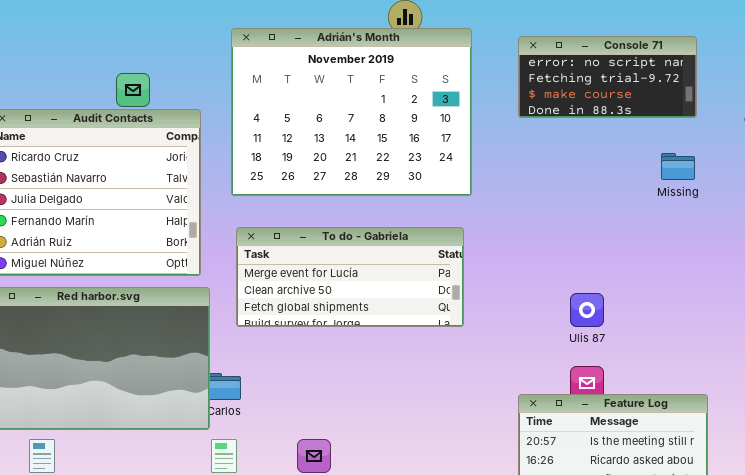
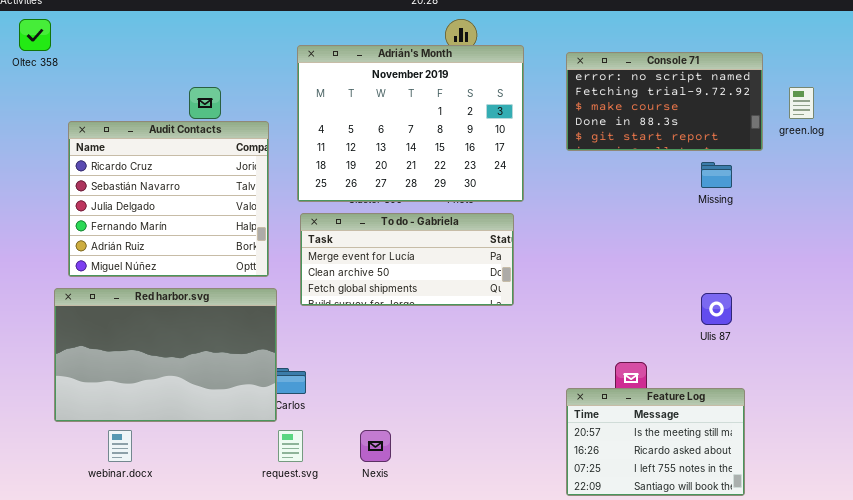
Console 71: [518,36,697,118] -> [566,52,763,151], resized
To do - Gabriela: [236,227,464,327] -> [300,213,514,306], moved
Ulis 87: [570,293,604,327] -> [701,293,732,325], moved

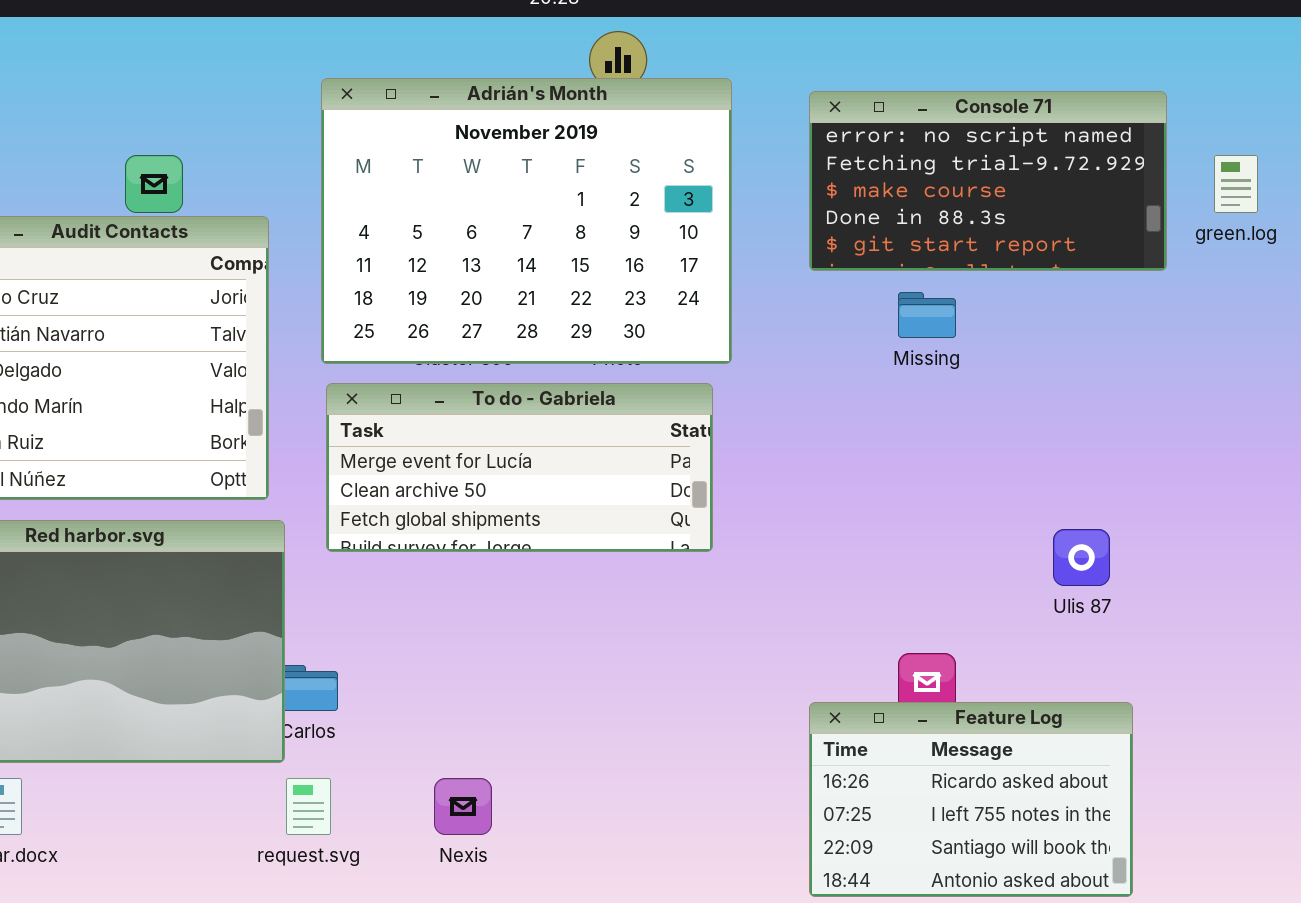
Missing: [701,162,732,188] -> [898,292,956,338], moved
Feature Log: [566,388,745,496] -> [809,702,1133,897], scrolled down 1 row

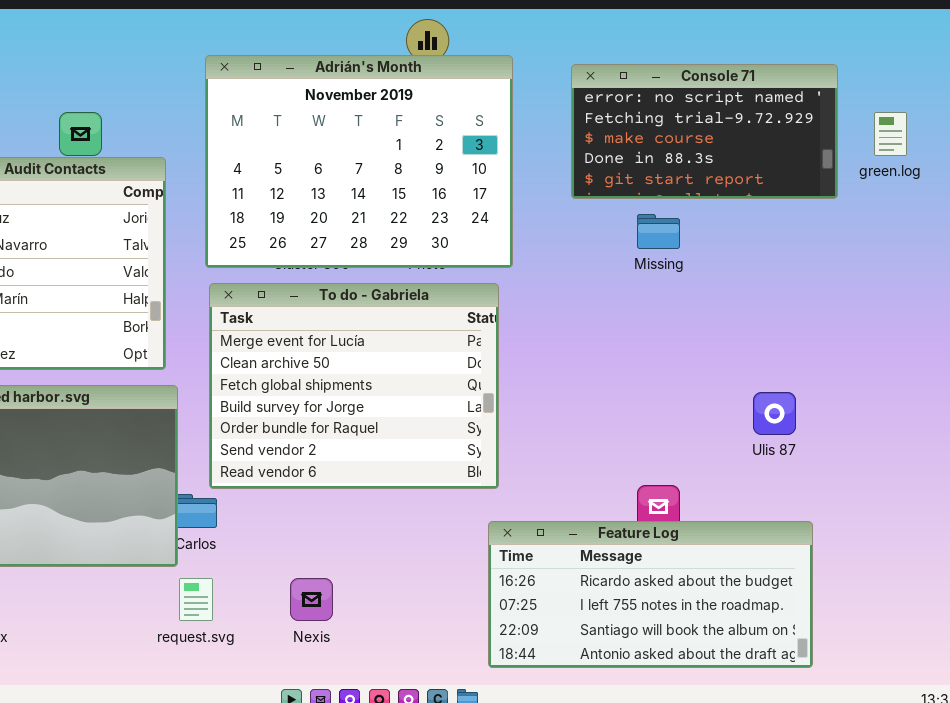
To do - Gabriela: [326,383,713,552] -> [209,283,499,489], resized
Feature Log: [809,702,1133,897] -> [488,521,813,668], resized

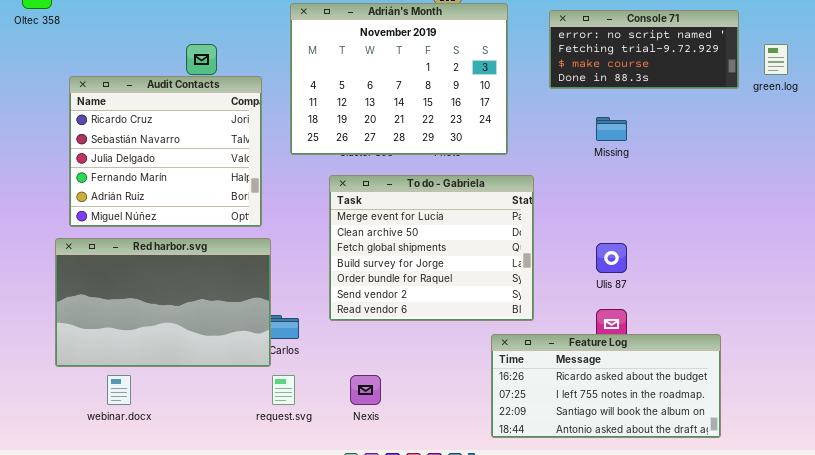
Console 71: [571,64,838,199] -> [549,10,739,89], resized
To do - Gabriela: [209,283,499,489] -> [329,175,534,321], moved
Ulis 87: [753,392,796,435] -> [596,243,627,273], moved

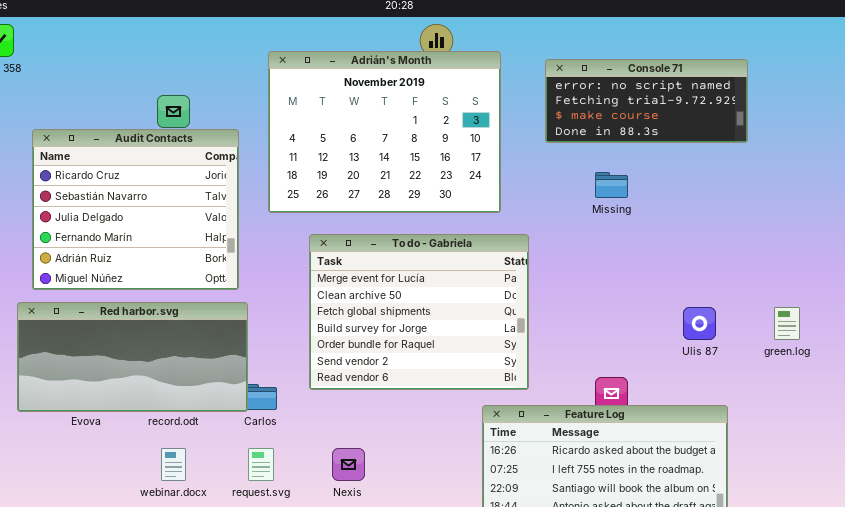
green.log: [764,44,788,75] -> [774,307,800,340], moved
Red harbor.svg: [55,238,271,367] -> [17,302,248,412], resized
Ulis 87: [596,243,627,273] -> [683,307,716,340], moved
webinar.docx: [107,375,131,405] -> [161,448,186,481], moved

